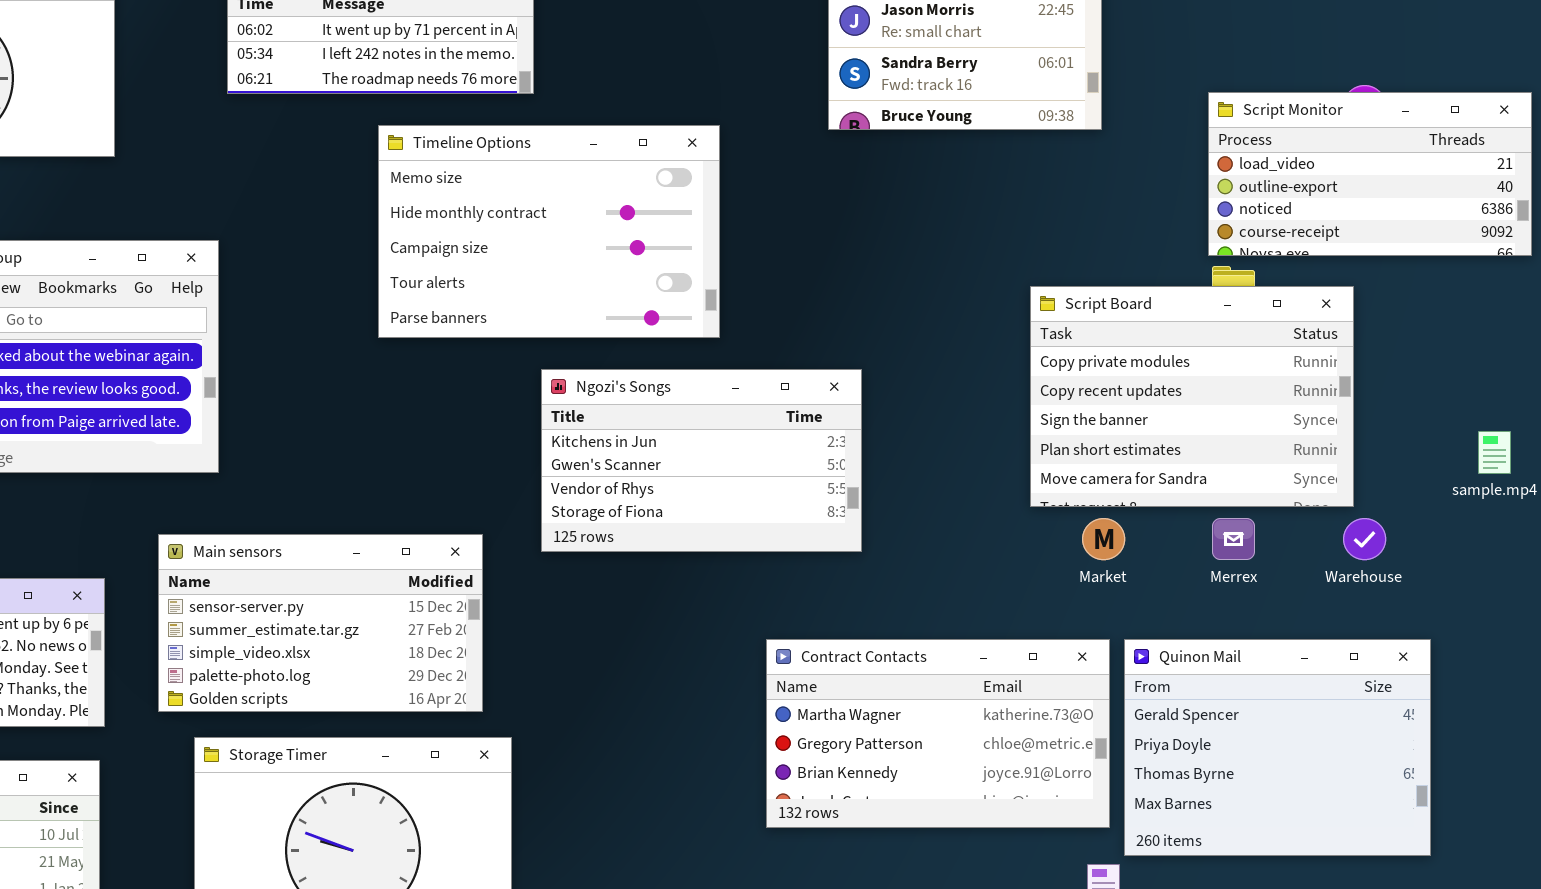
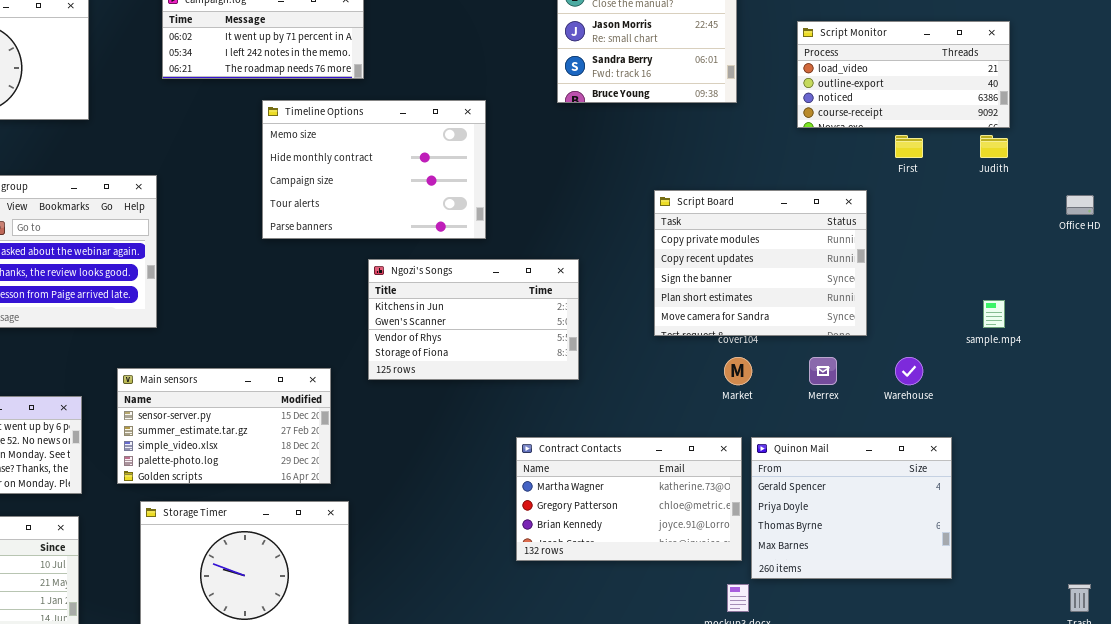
Script Monitor: [1208,92,1532,256] -> [797,21,1010,128], moved
Script Board: [1030,286,1354,507] -> [654,190,867,336], moved

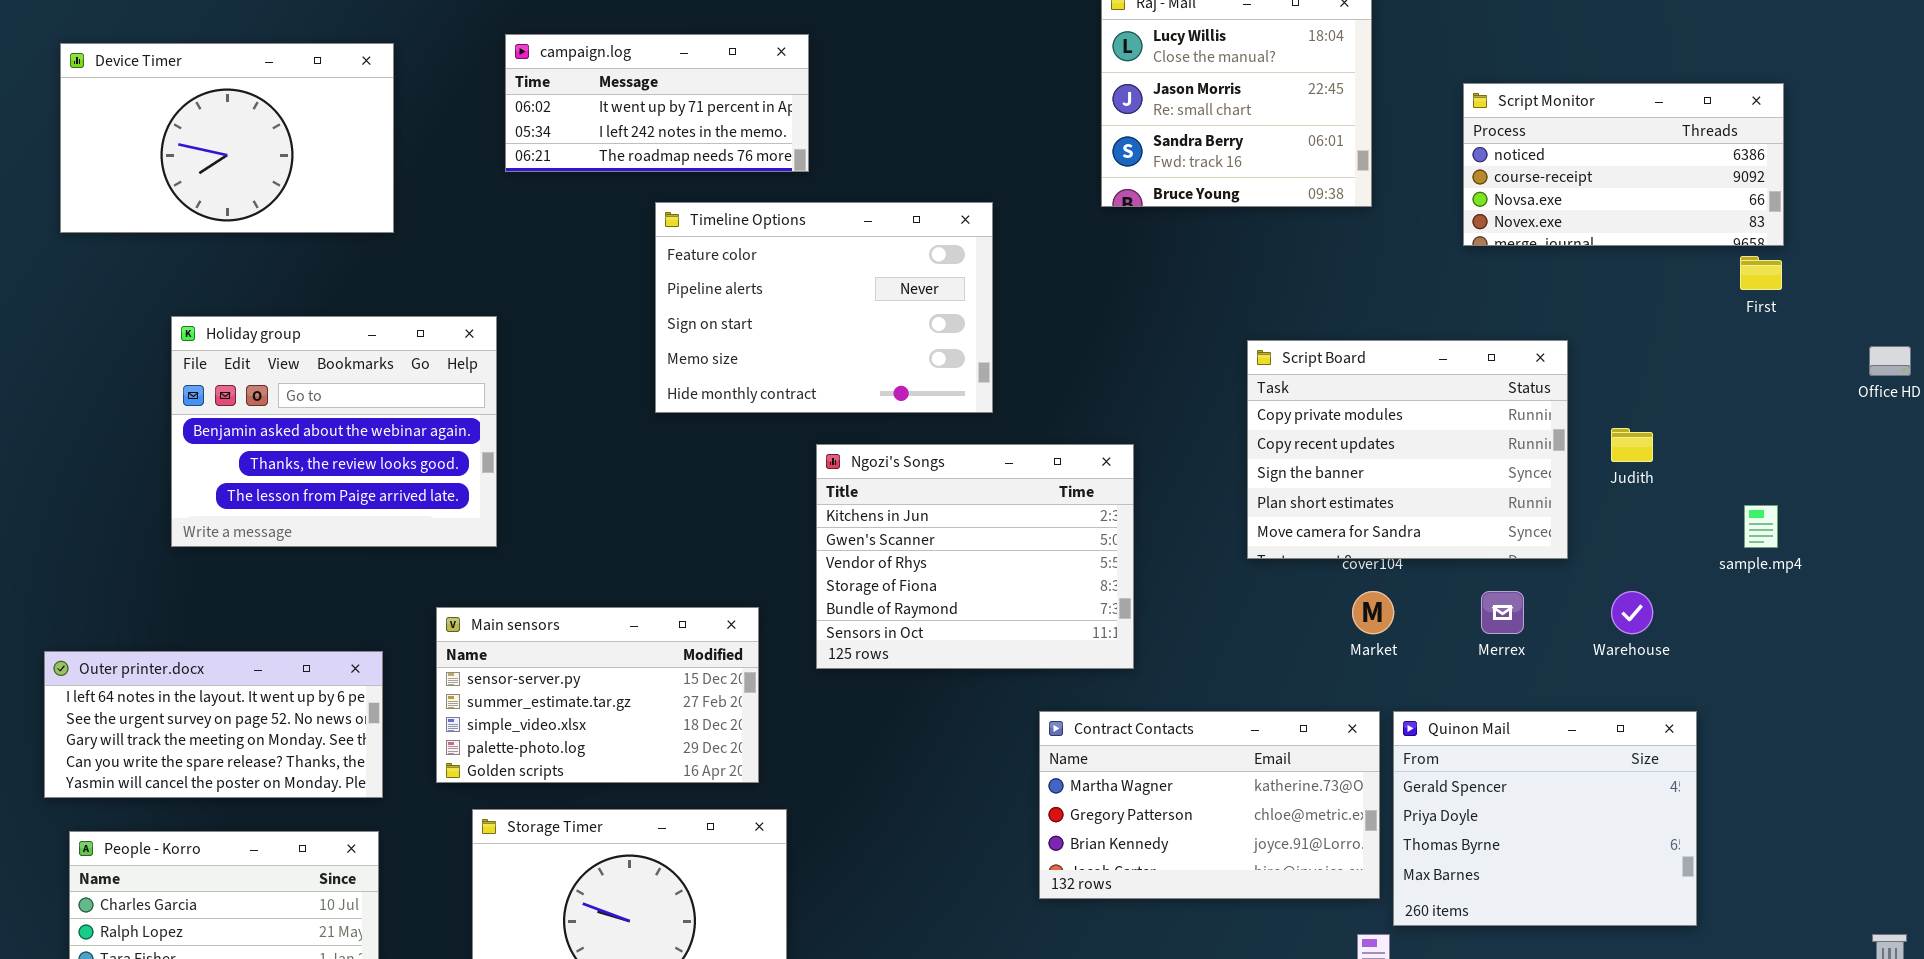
Script Monitor: [797,21,1010,128] -> [1463,83,1784,246], scrolled down 2 rows
Timeline Options: [262,100,486,239] -> [655,202,993,413], scrolled up 3 rows
First: [895,135,923,158] -> [1740,256,1782,290], moved
Judith: [980,135,1008,158] -> [1611,428,1653,462], moved
Ngozi's Songs: [368,259,579,380] -> [816,444,1134,669], resized

